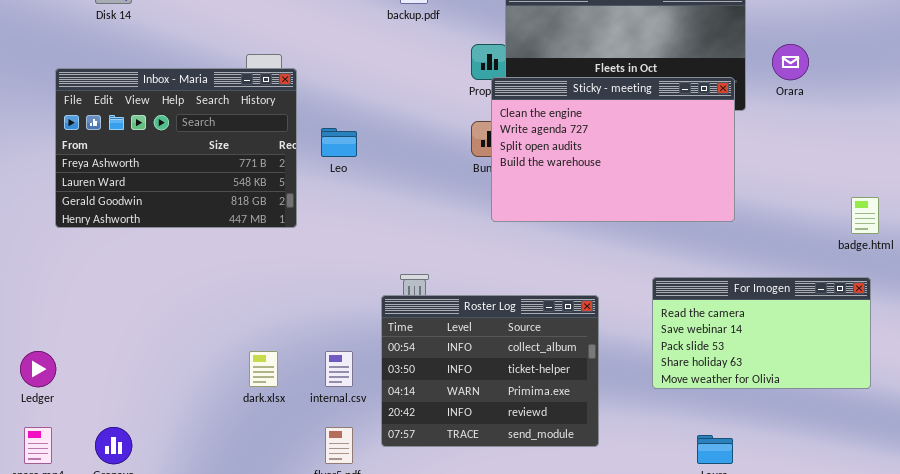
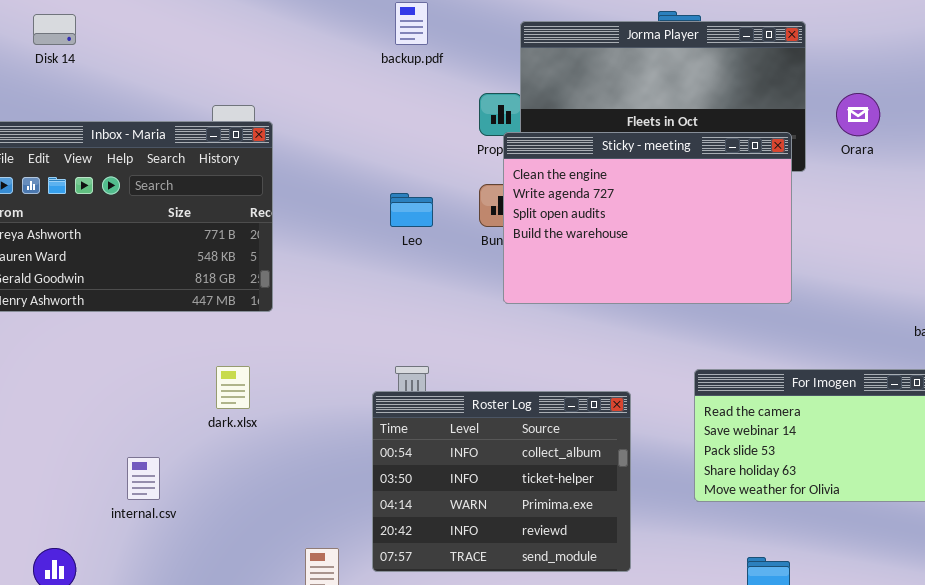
Leo: [321,128,357,157] -> [390,193,433,227], moved
dark.xlsx: [249,351,278,387] -> [216,366,250,409], moved
internal.csv: [325,351,353,387] -> [127,457,160,500], moved

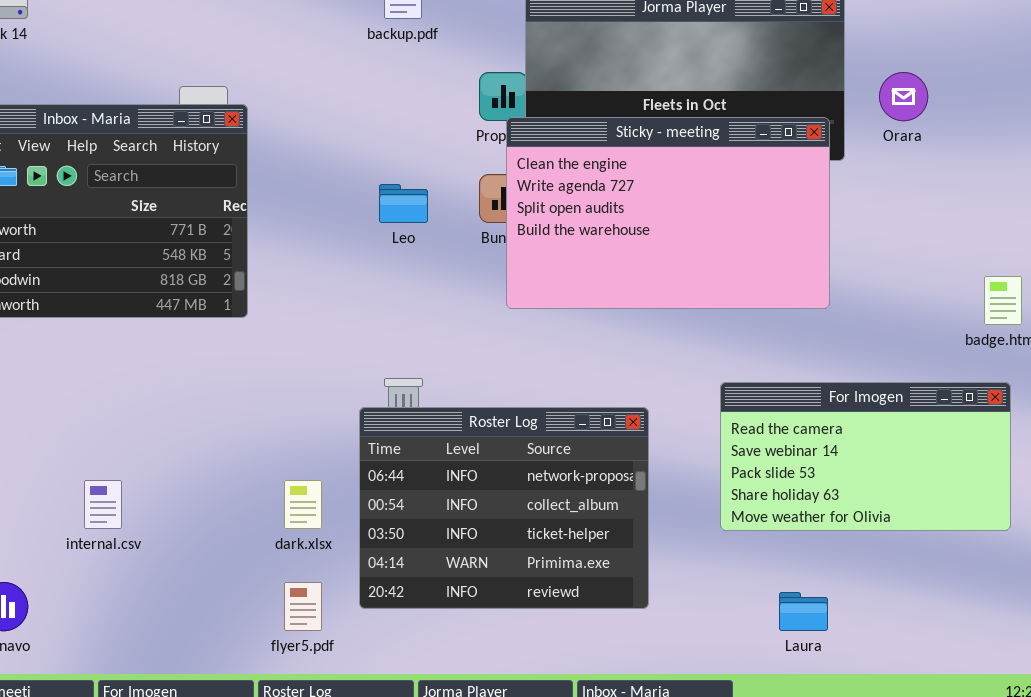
dark.xlsx: [216,366,250,409] -> [284,480,322,529], moved
Roster Log: [372,391,631,572] -> [359,407,649,609], scrolled up 1 row

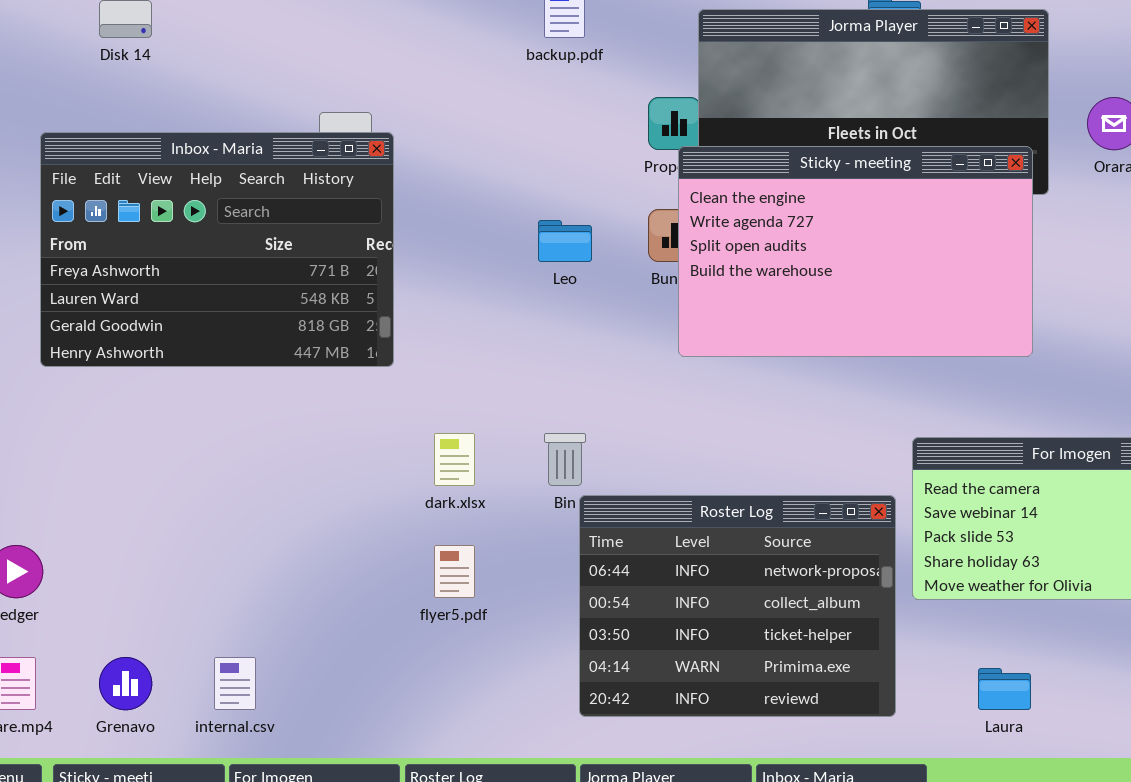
Roster Log: [359,407,649,609] -> [579,495,896,717], moved
internal.csv: [84,480,122,529] -> [214,657,256,710], moved
dark.xlsx: [284,480,322,529] -> [434,433,475,486], moved
flyer5.pdf: [284,582,322,631] -> [434,545,475,598], moved

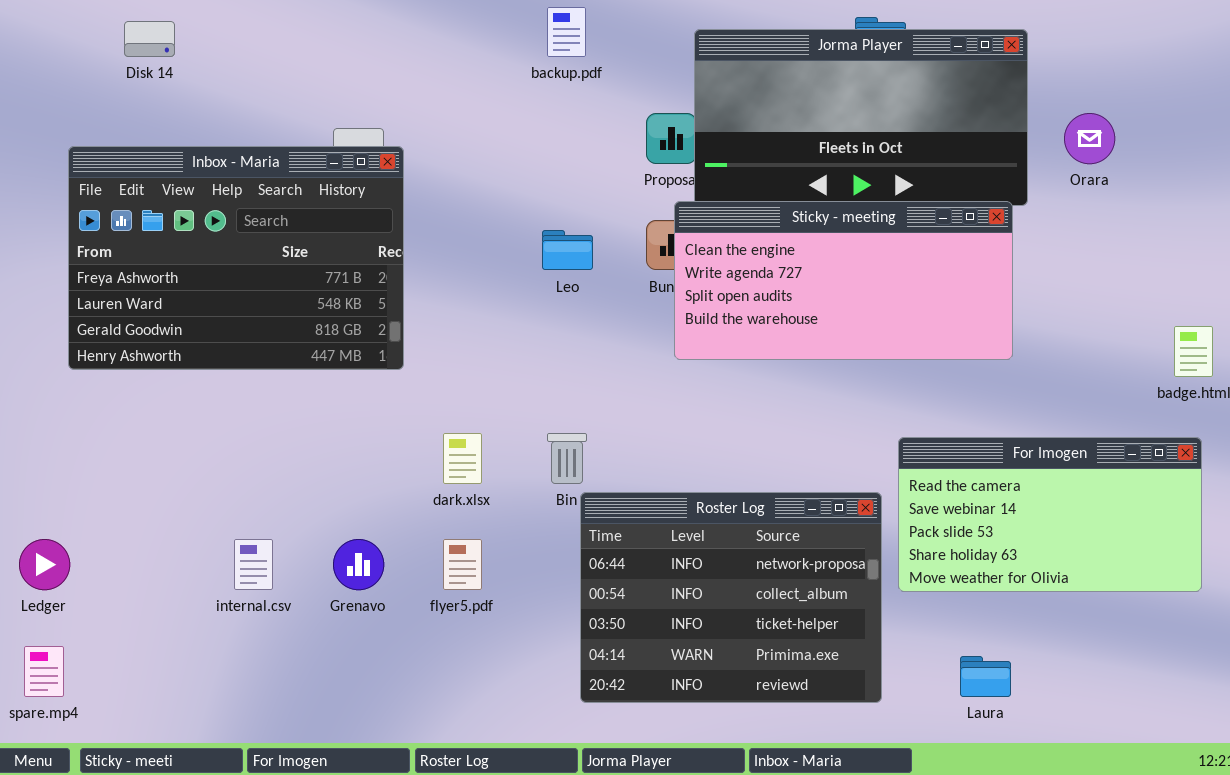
Sticky - meeting: [678,146,1033,357] -> [674,201,1013,360], resized
Grenavo: [99,657,152,710] -> [333,539,384,590], moved
internal.csv: [214,657,256,710] -> [234,539,273,590], moved

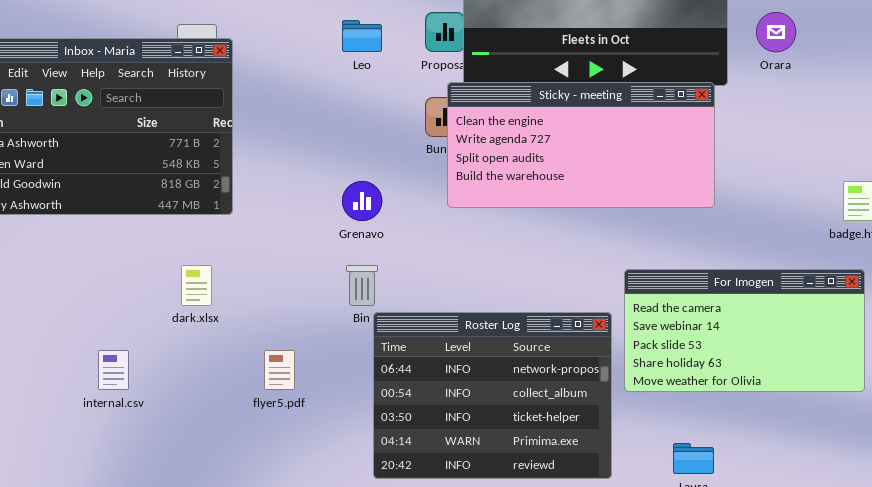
Leo: [542,230,593,270] -> [342,20,382,52], moved
dark.xlsx: [443,433,482,484] -> [181,265,212,306], moved
Grenavo: [333,539,384,590] -> [342,181,382,221], moved

